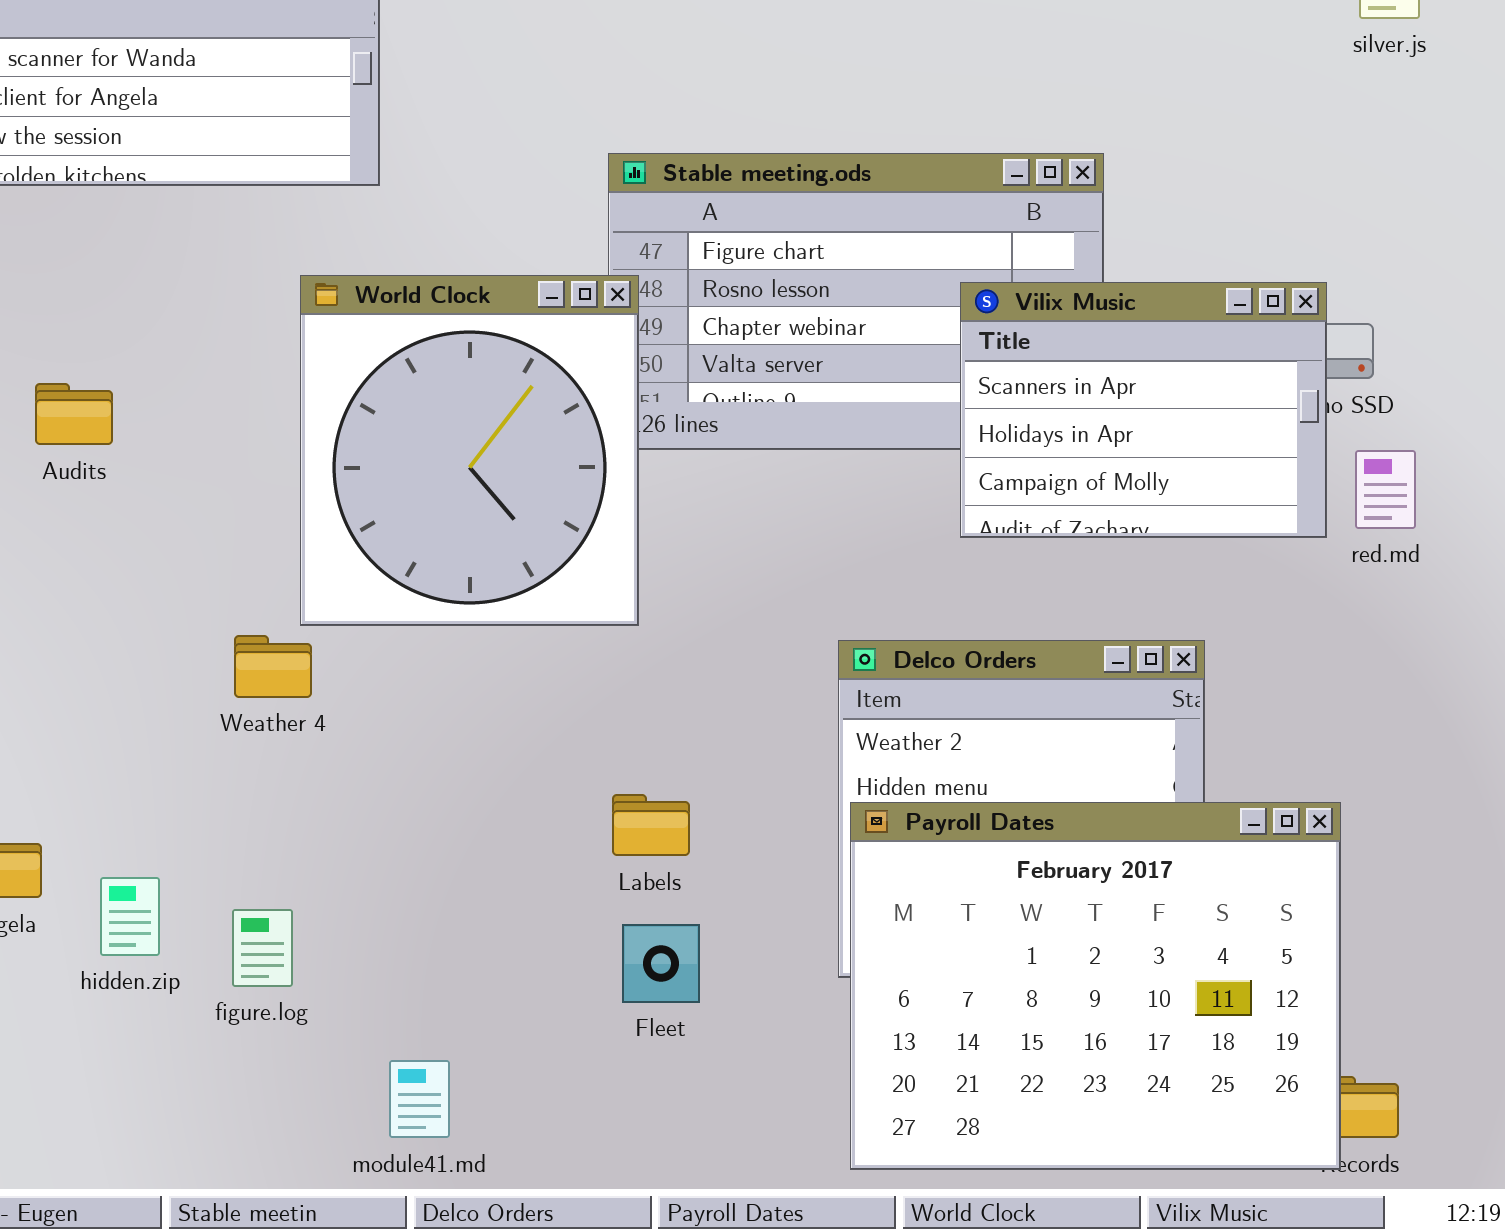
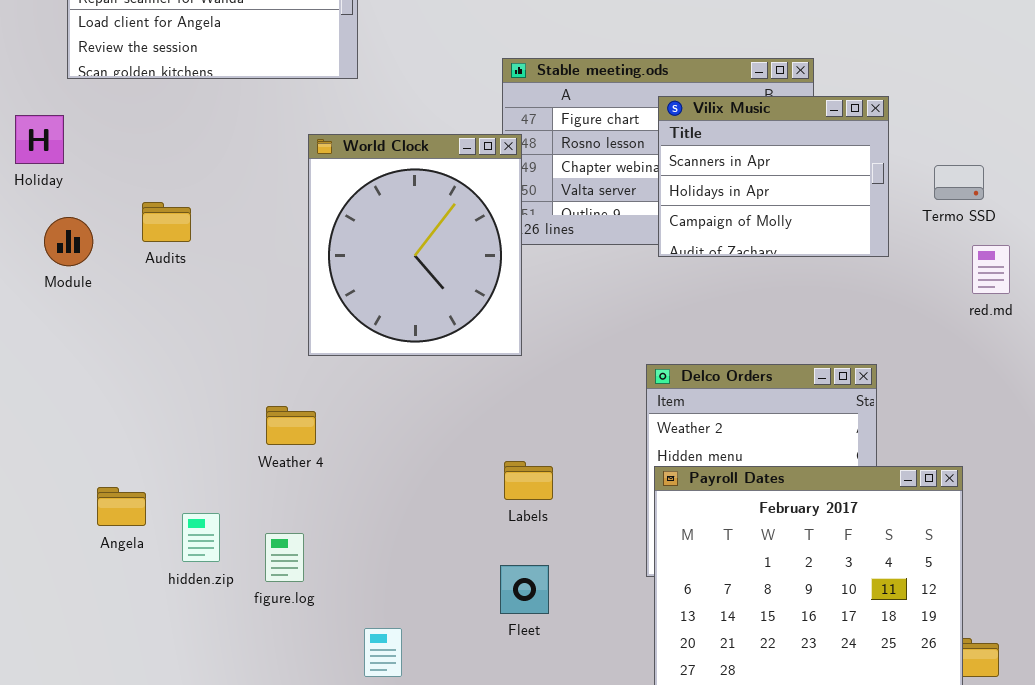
Vilix Music: [960,282,1327,538] -> [658,96,889,257], moved
Weather 4: [234,635,312,698] -> [266,406,316,445], moved
Fleet: [622,924,700,1003] -> [500,565,549,614], moved

